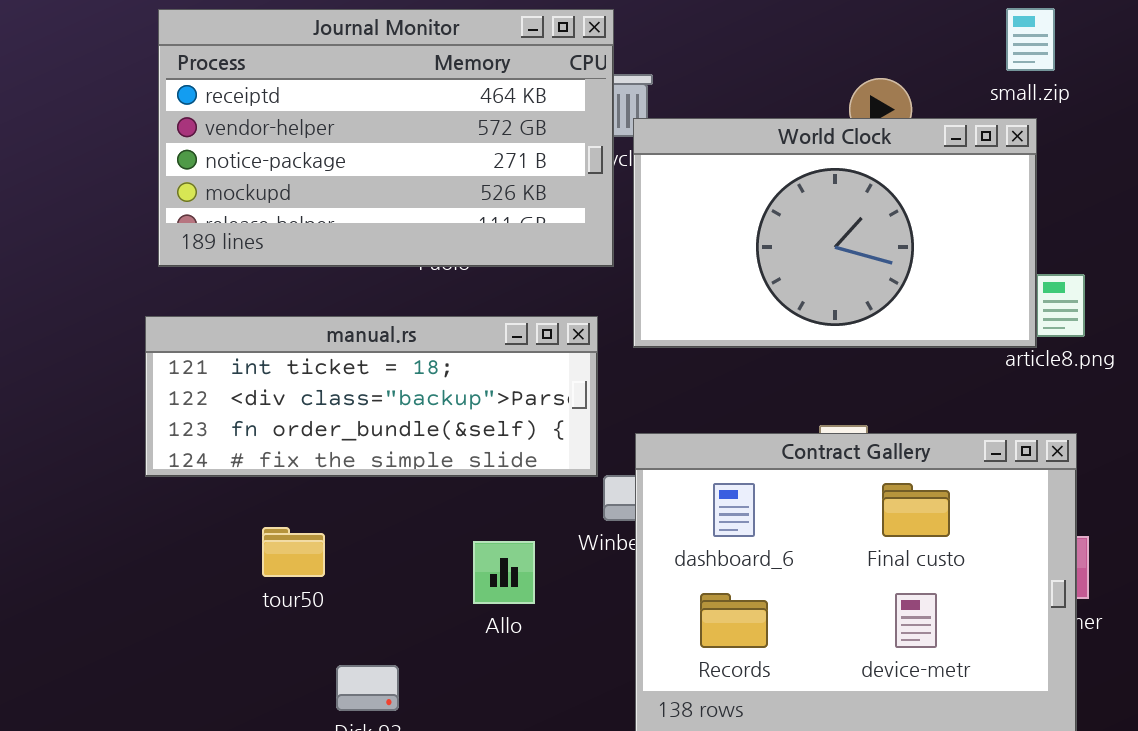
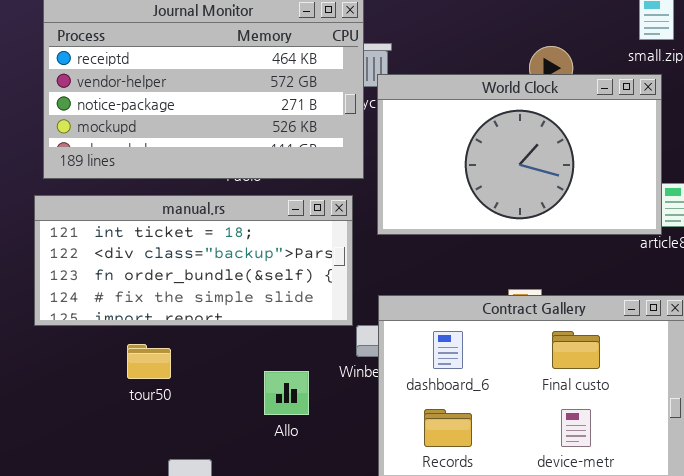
manual.rs: [145,316,598,477] -> [34,195,353,326], resized
tour50: [262,527,325,577] -> [127,344,171,379], moved

